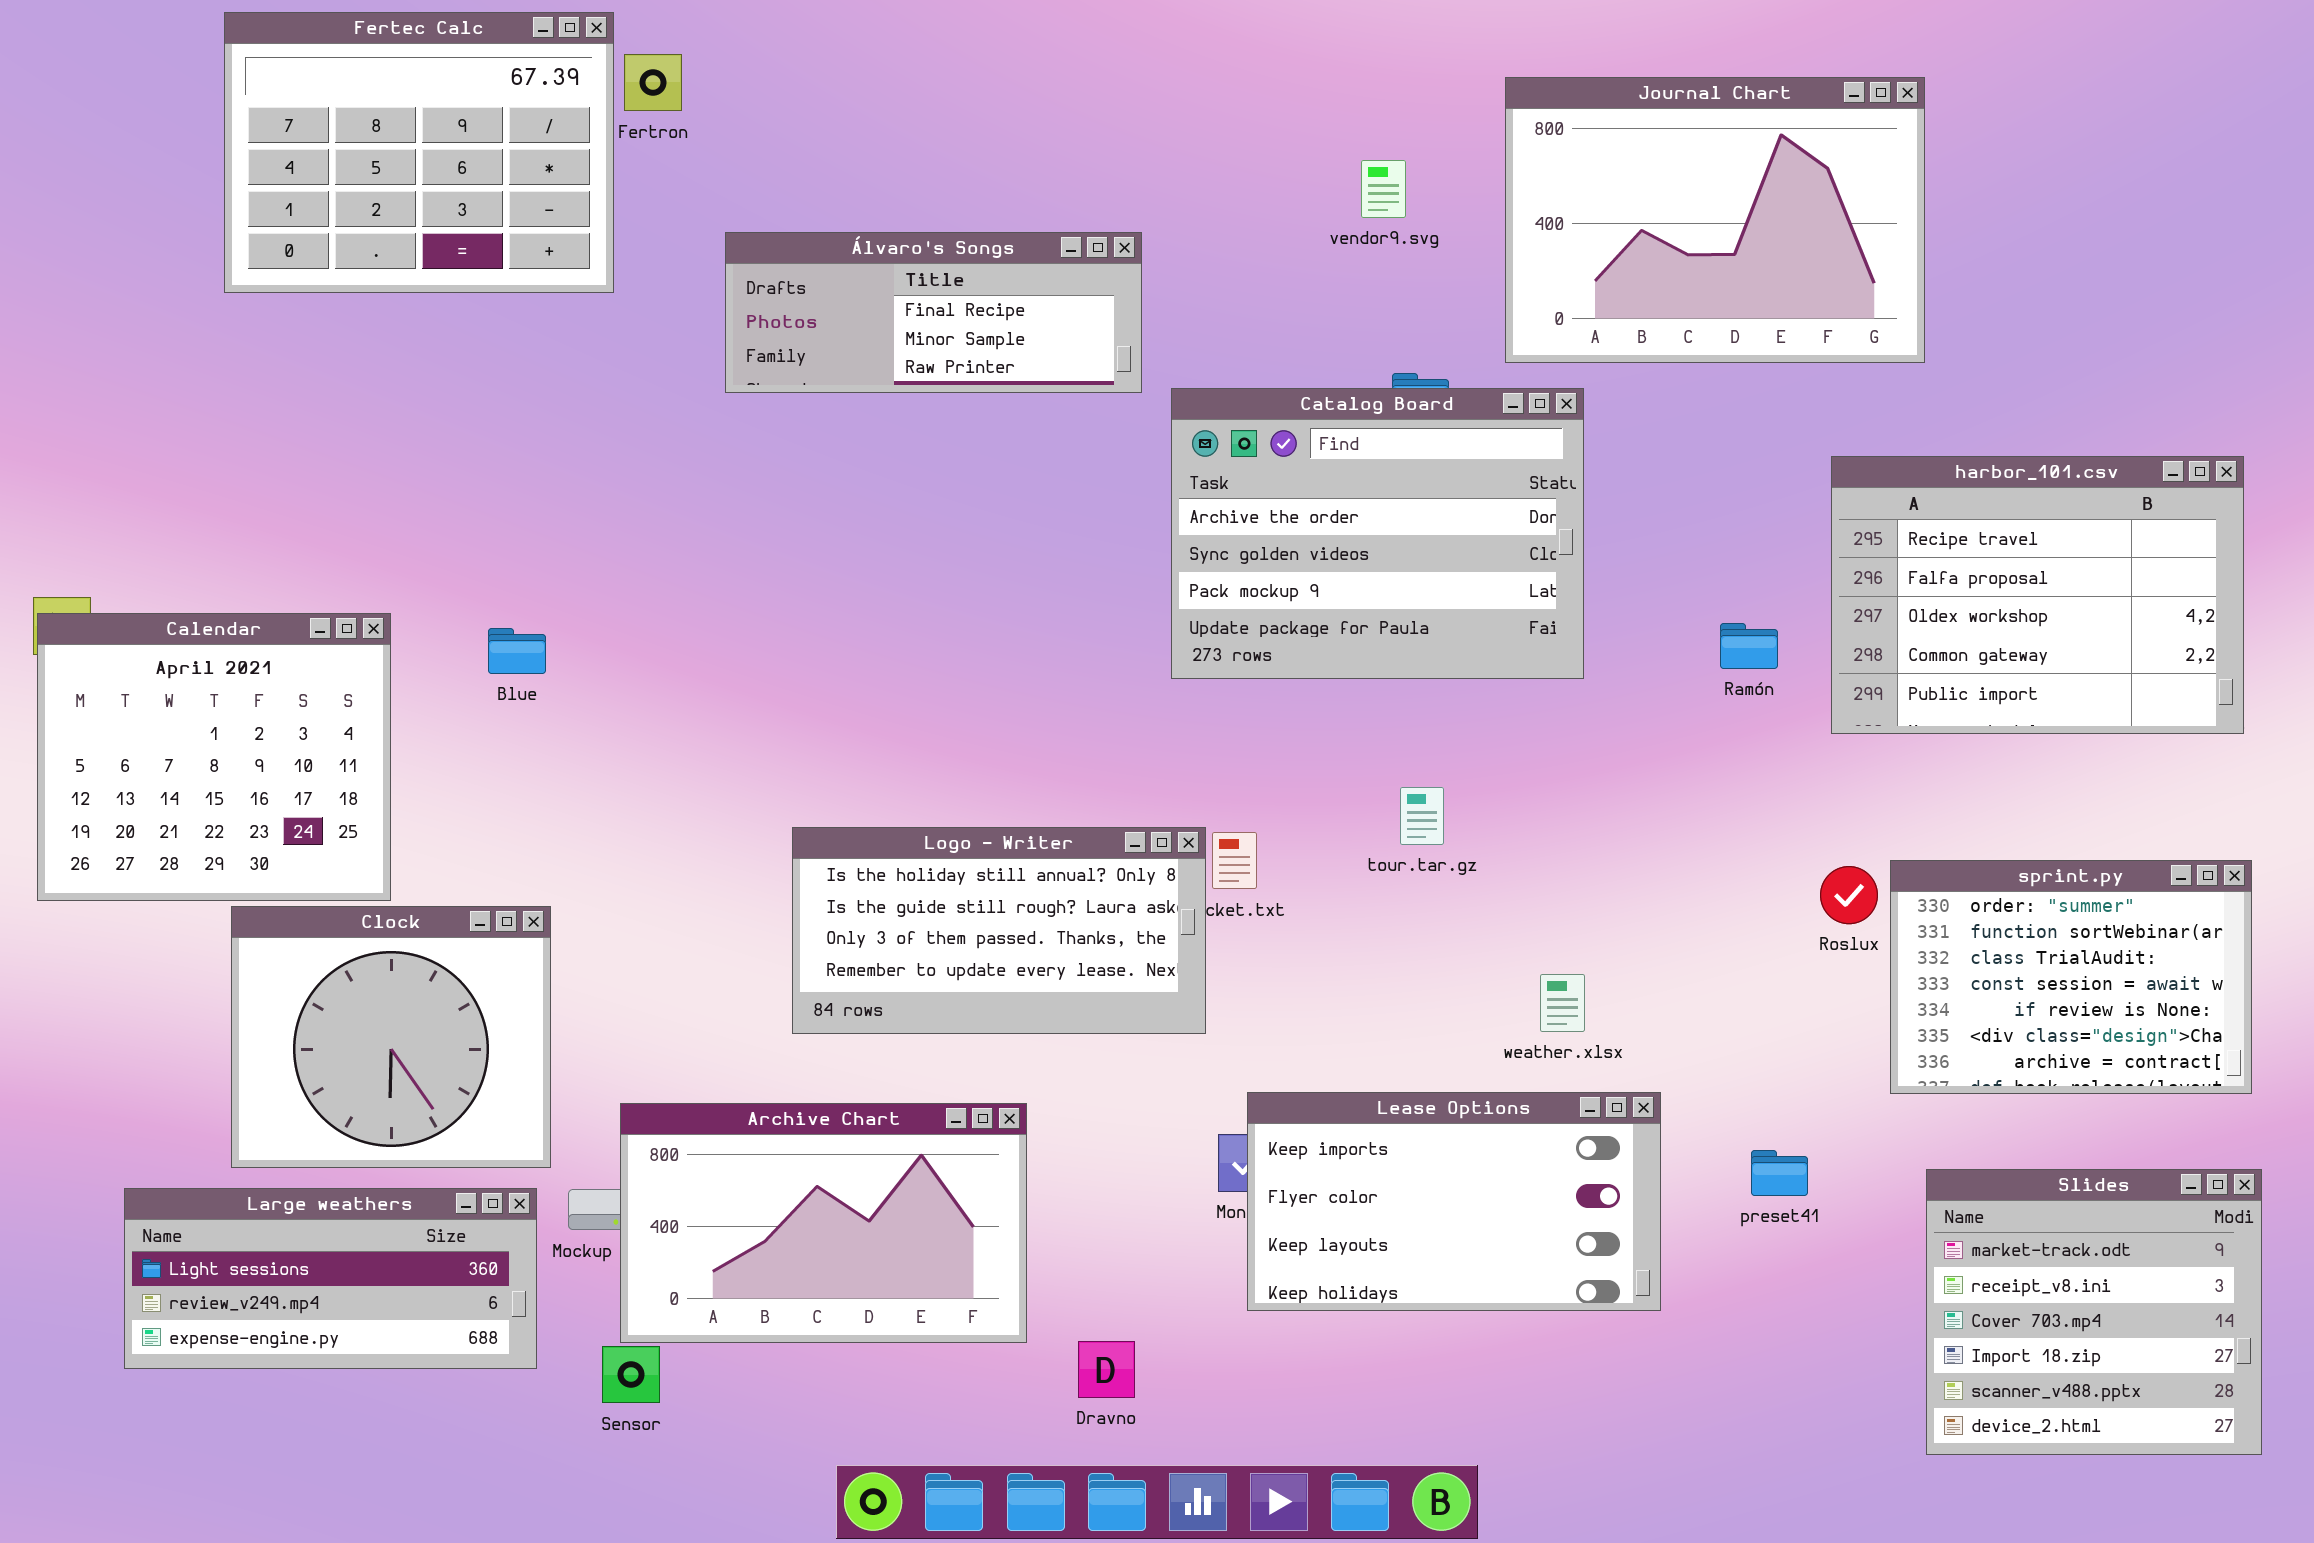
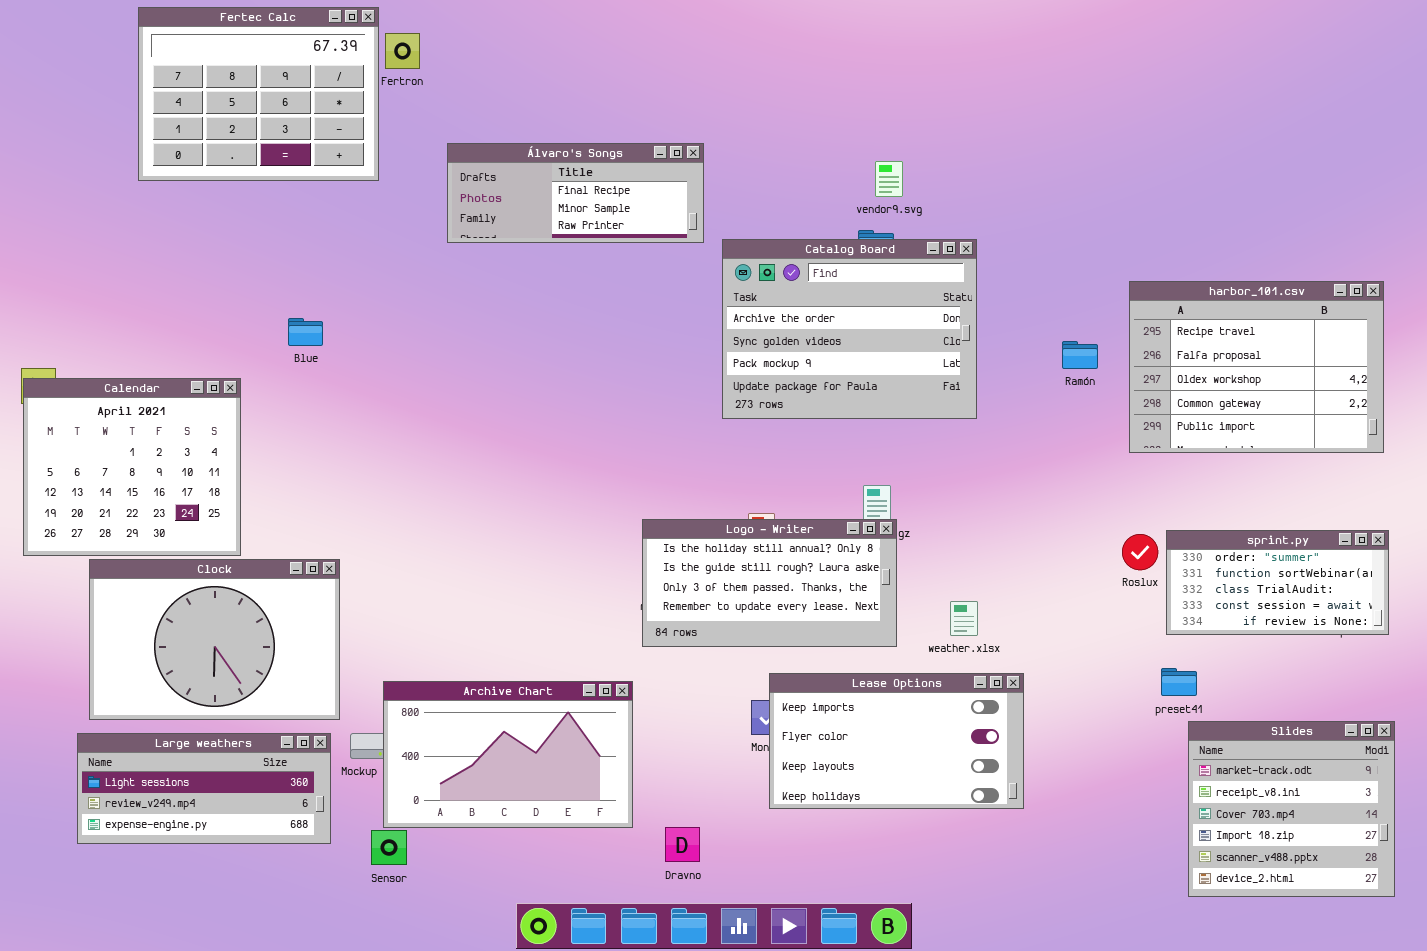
Journal Chart: [1505,77,1925,363] -> none, closed
vendor9.svg: [1361,160,1406,218] -> [875,161,903,197], moved
Ramón: [1720,623,1778,669] -> [1062,341,1098,369], moved
Blue: [488,628,546,674] -> [288,318,323,346], moved
Logo - Writer: [792,827,1206,1034] -> [642,519,897,647], moved
sprint.py: [1890,860,2252,1094] -> [1166,530,1389,635], resized
Clock: [231,906,551,1168] -> [89,559,340,720], resized
preset41: [1751,1150,1808,1196] -> [1161,668,1197,696], moved

